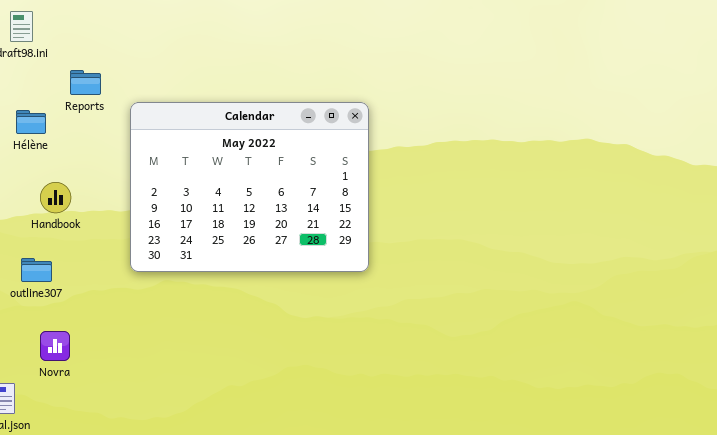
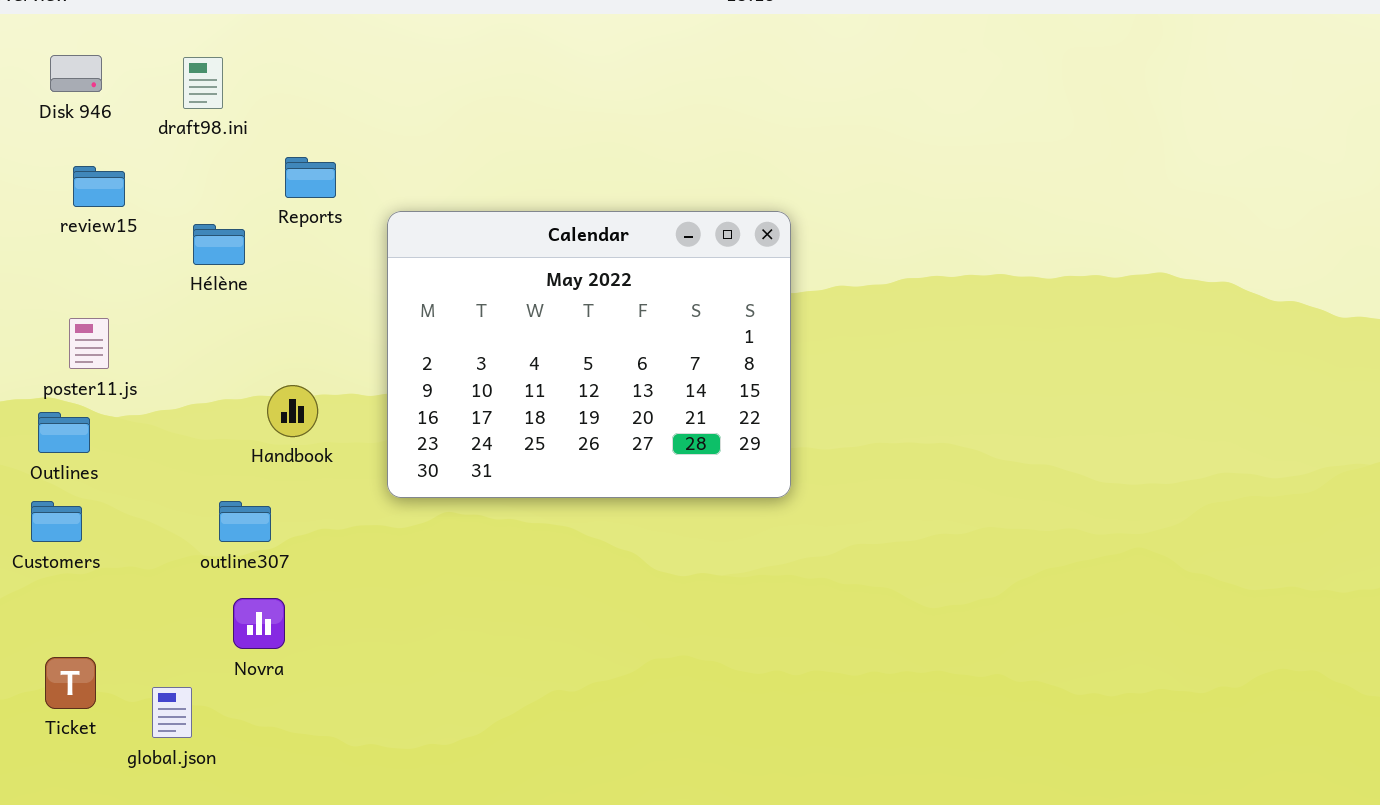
Handbook: [40,182,71,213] -> [267,385,318,437], moved
outline307: [21,258,52,282] -> [219,501,271,542], moved

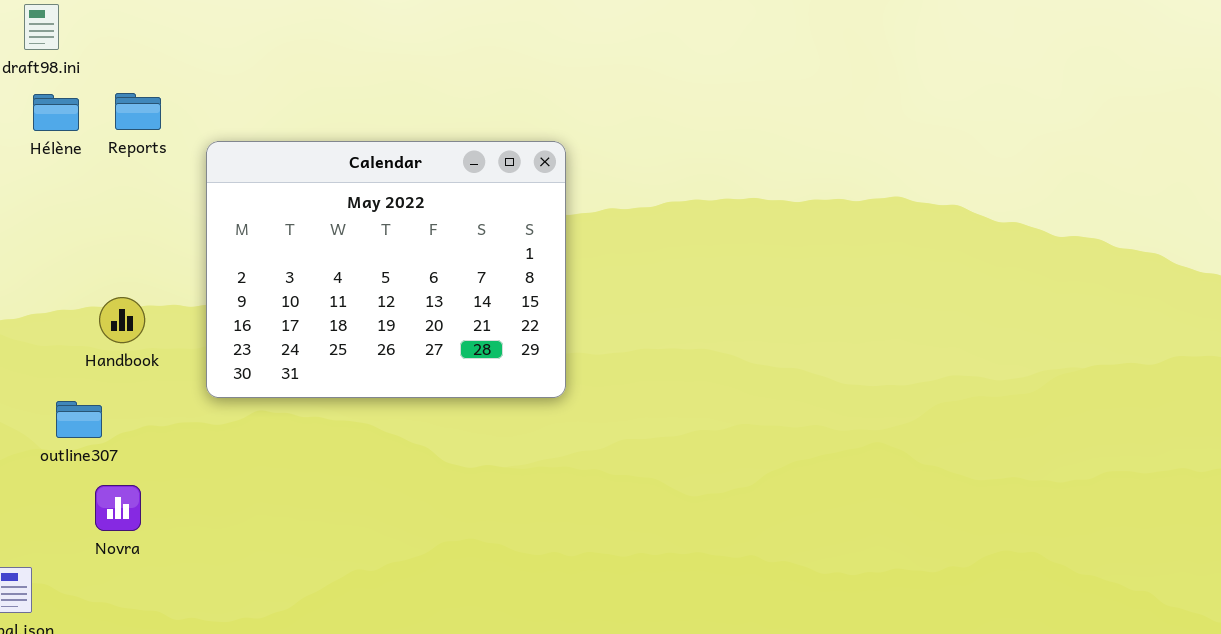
Hélène: [193,224,245,265] -> [33,94,79,131], moved
Novra: [233,598,285,649] -> [95,485,141,531], moved

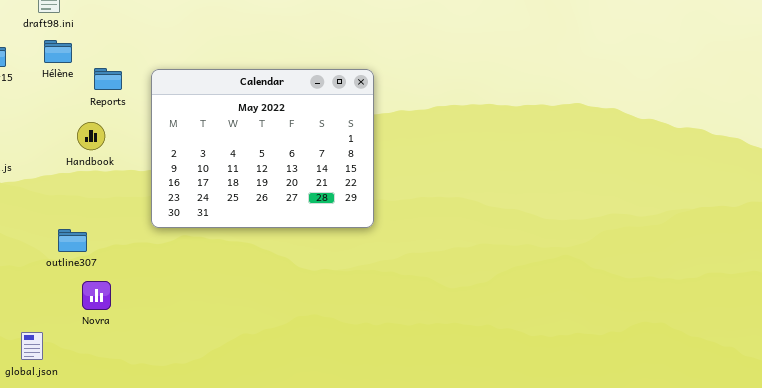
Reports: [115,93,161,130] -> [94,68,122,90], moved
Handbook: [99,297,145,343] -> [77,122,105,150], moved

